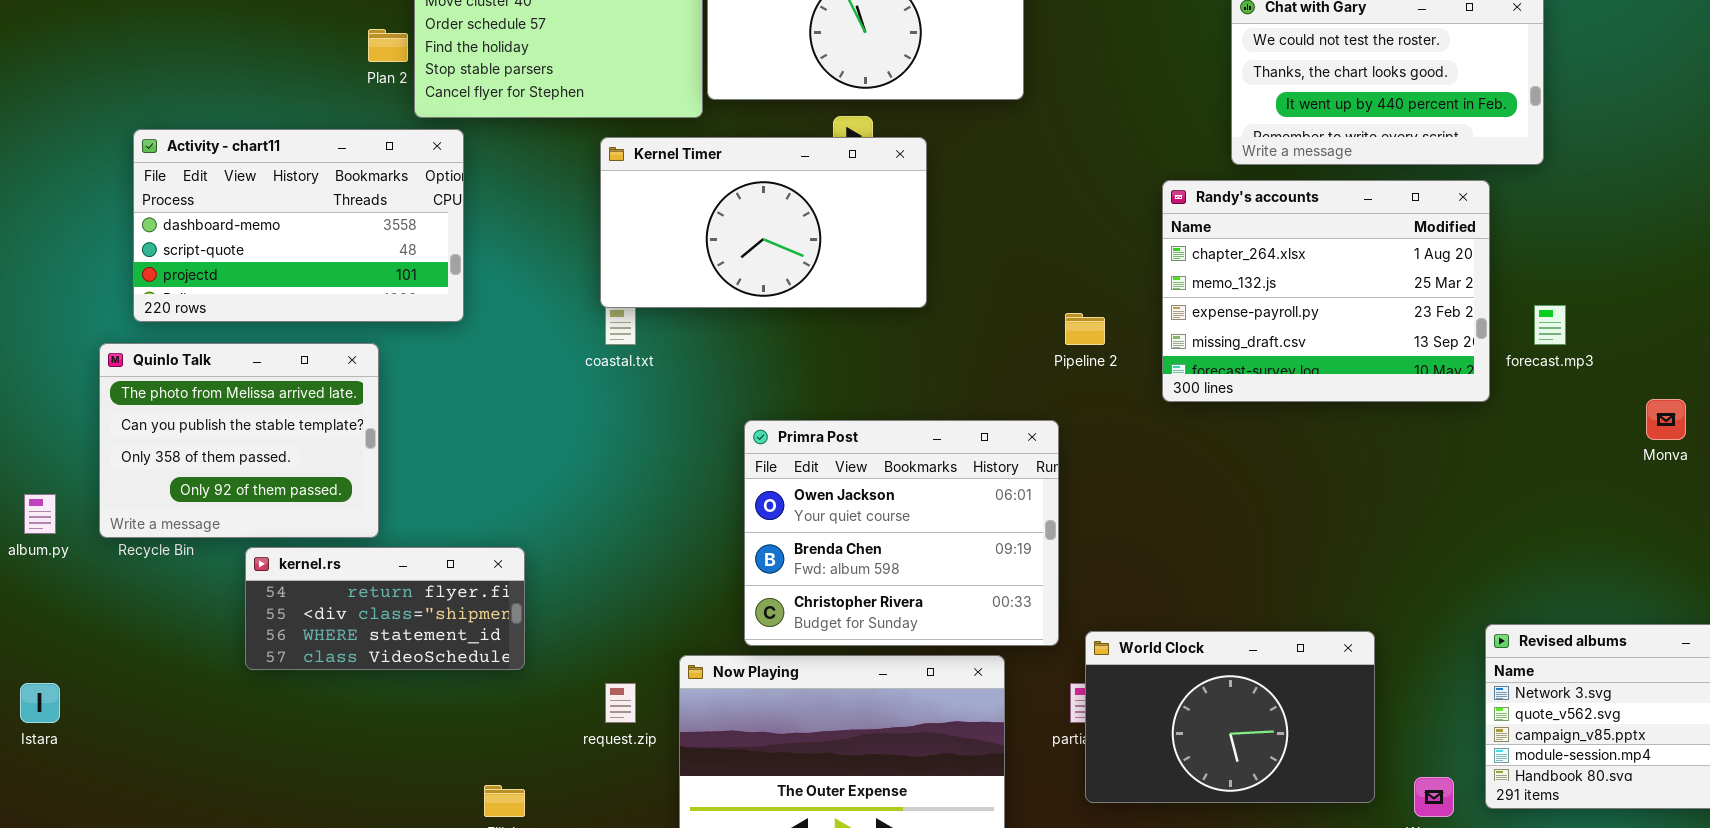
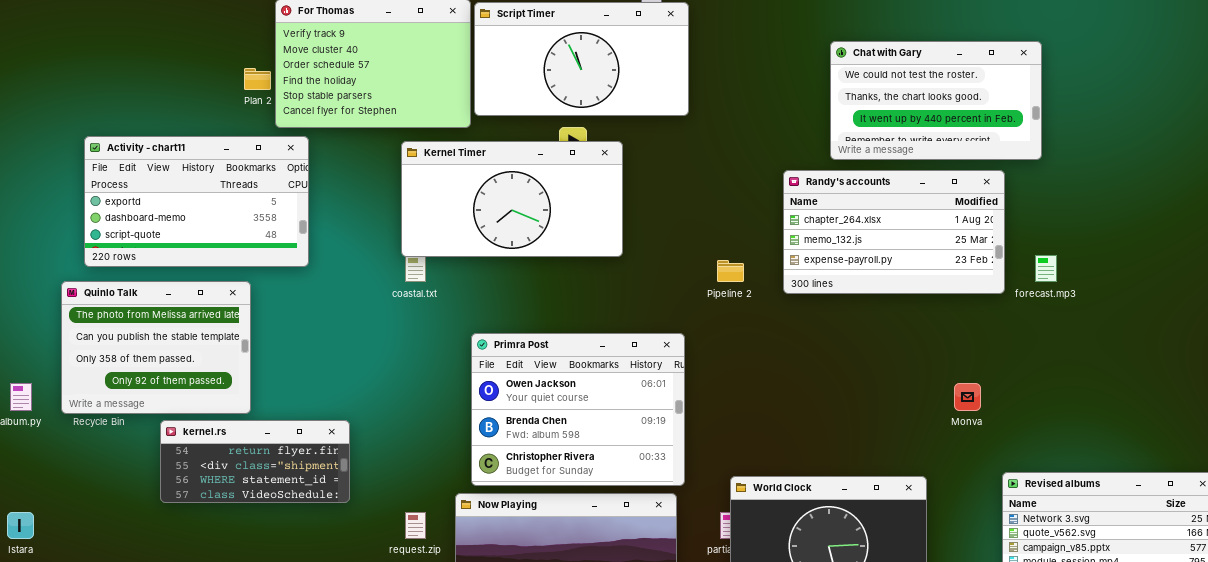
Activity - chart11: [133,129,464,322] -> [84,136,309,267], scrolled up 1 row
Randy's accounts: [1162,180,1490,402] -> [783,170,1005,294], resized
Monva: [1646,399,1686,440] -> [954,383,981,411], moved
Primra Post: [744,420,1059,646] -> [471,333,685,486], moved

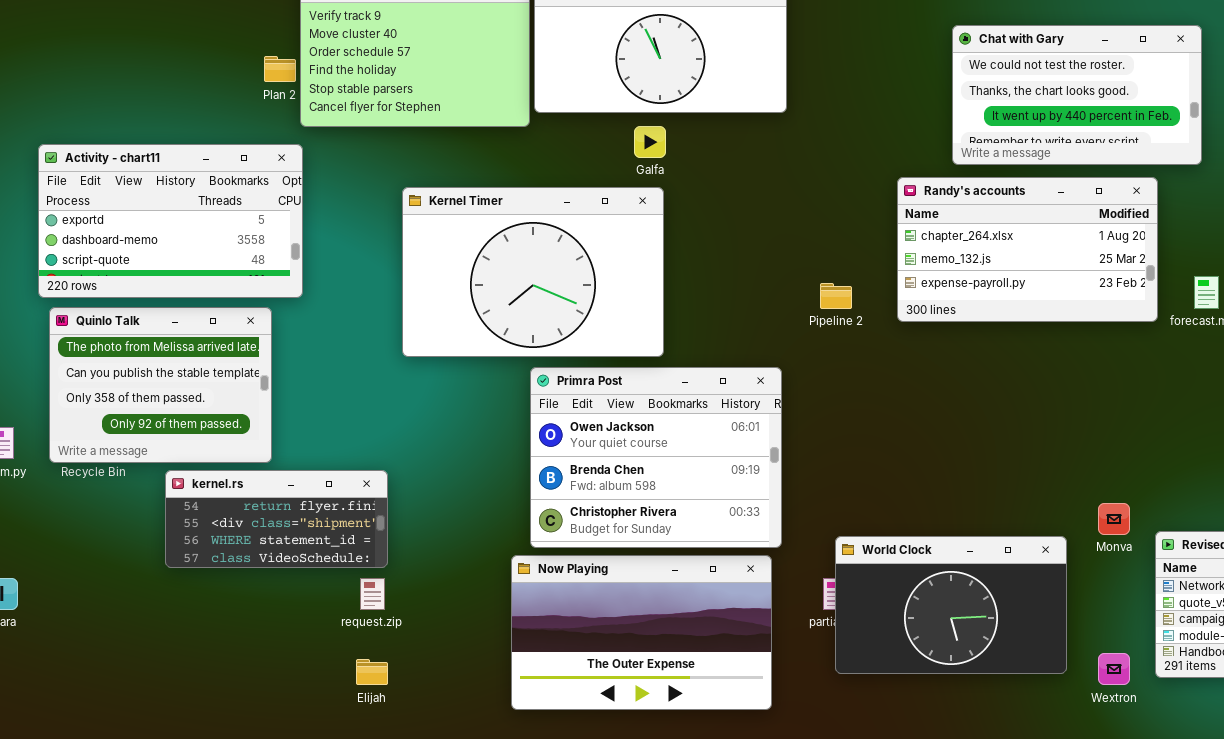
Activity - chart11: [84,136,309,267] -> [38,144,303,298], moved
Kernel Timer: [401,141,623,257] -> [402,187,664,357], moved, resized
Monva: [954,383,981,411] -> [1098,503,1130,535], moved
request.zip: [405,512,426,539] -> [360,578,385,610], moved

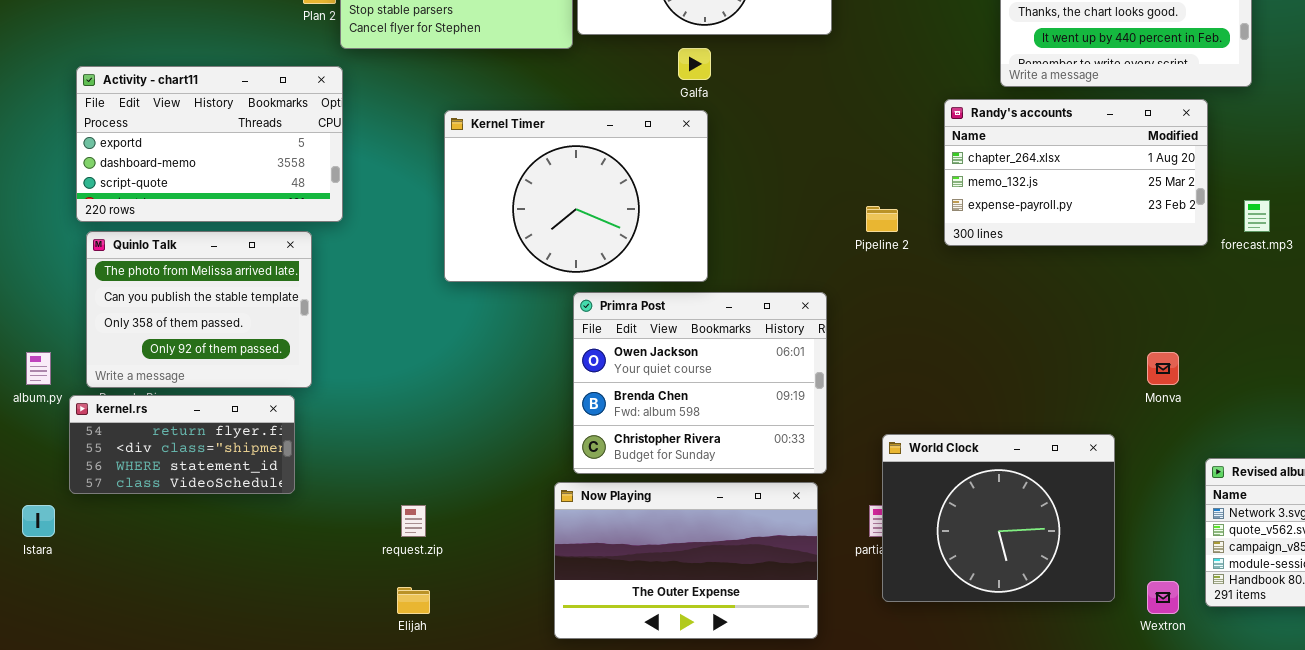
kernel.rs: [165,470,388,568] -> [69,395,295,494], moved
Monva: [1098,503,1130,535] -> [1147,352,1179,385], moved
World Clock: [835,536,1067,674] -> [882,434,1115,602], resized

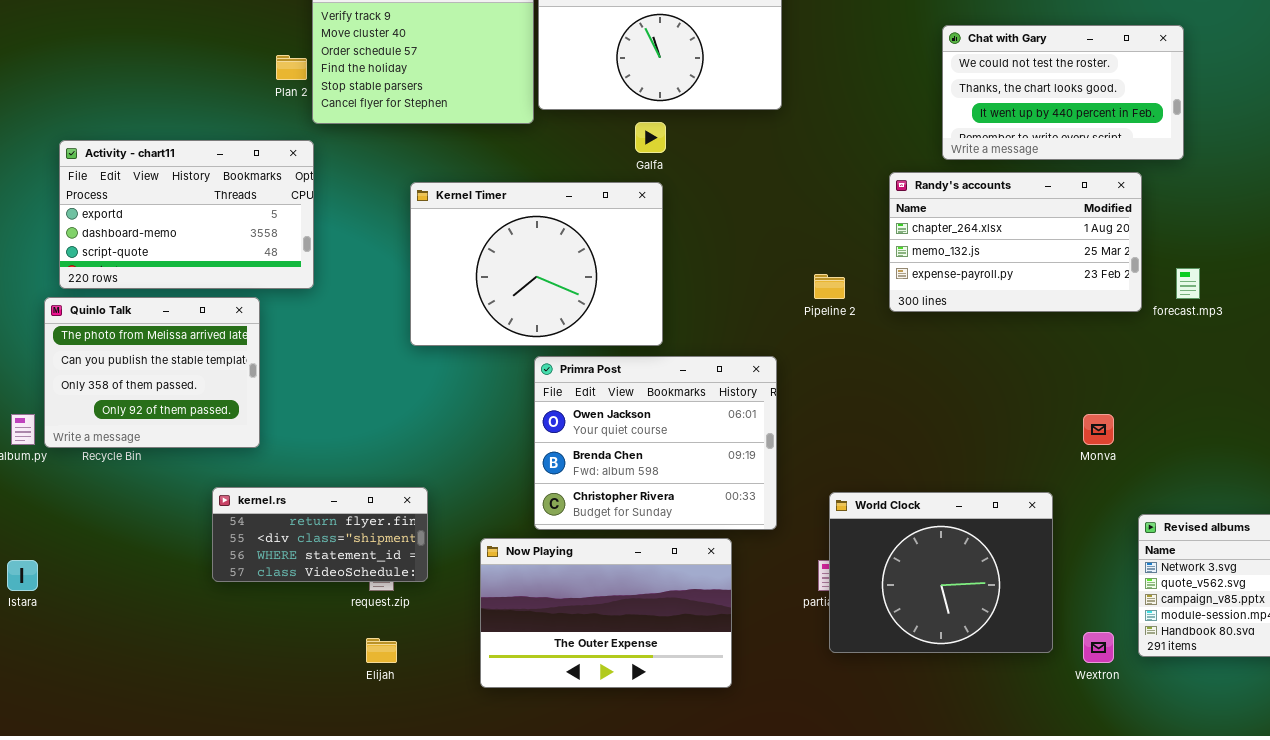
Quinlo Talk: [86,231,312,388] -> [44,297,260,448], moved
kernel.rs: [69,395,295,494] -> [212,487,428,582], moved
Now Playing: [554,482,818,639] -> [480,538,732,688], moved

